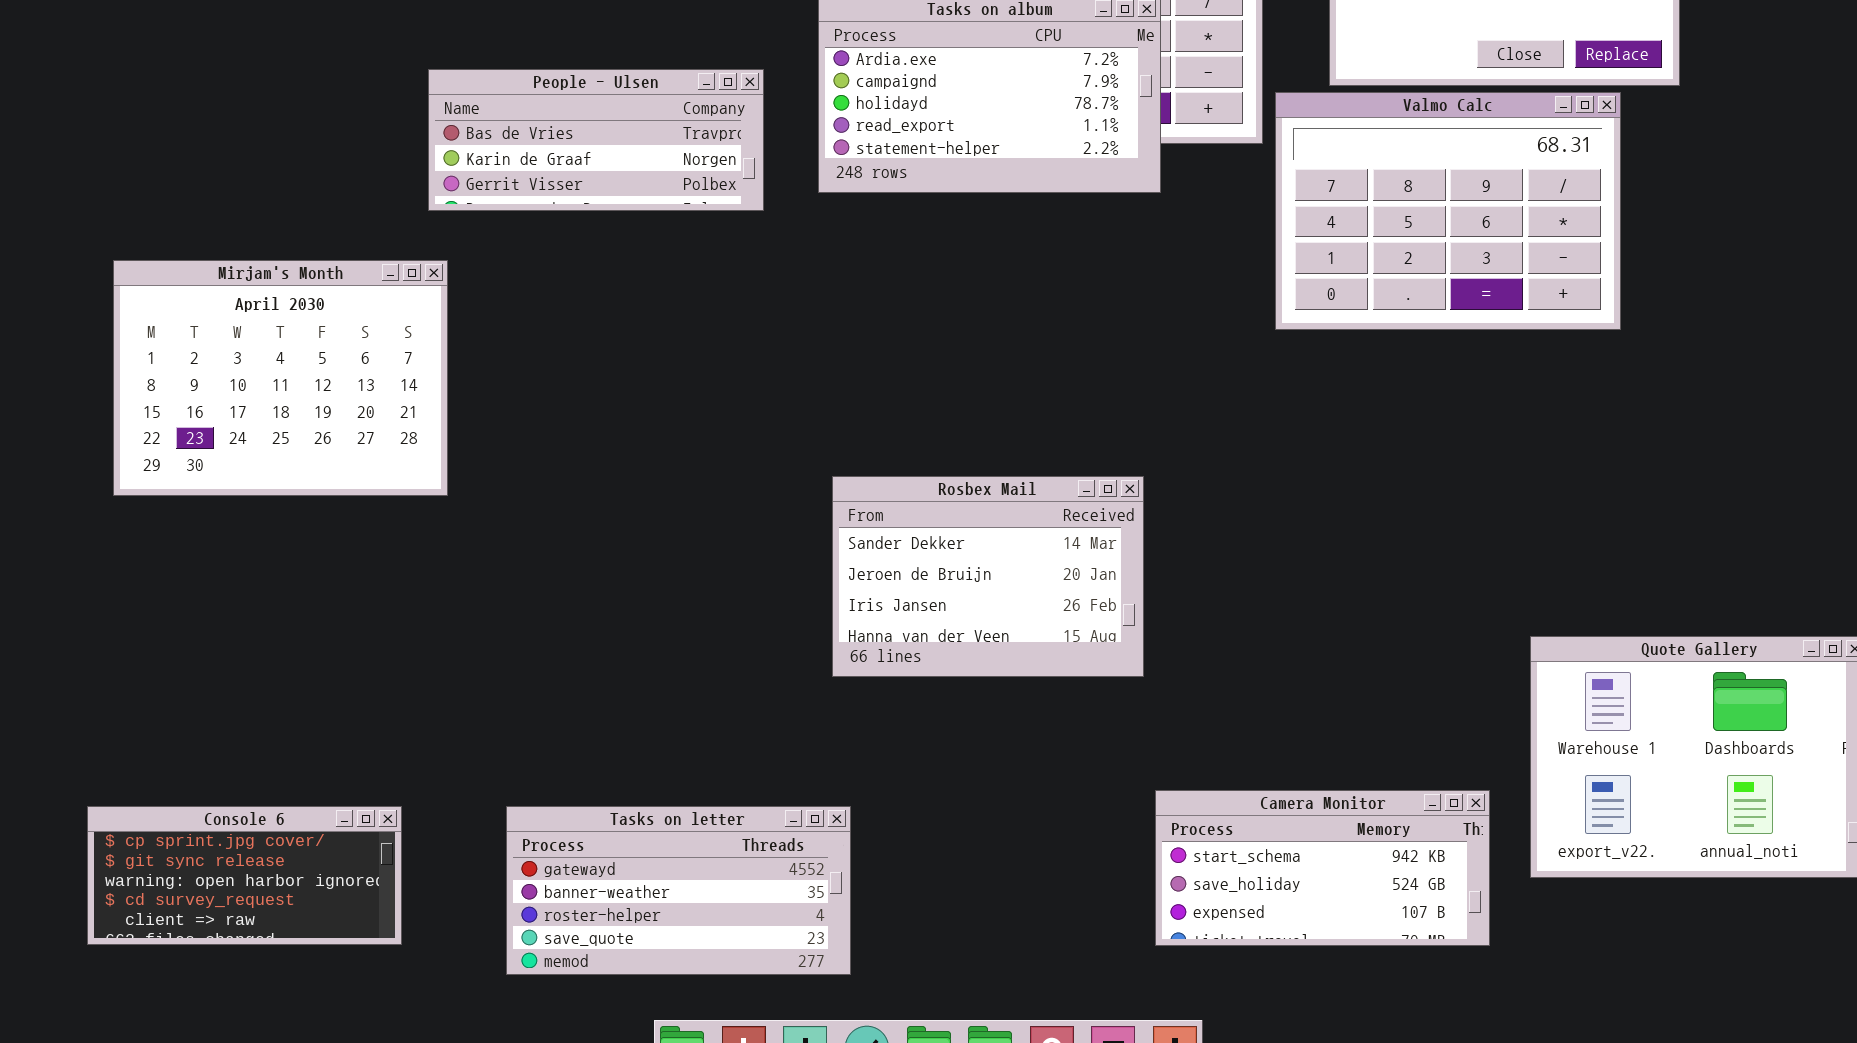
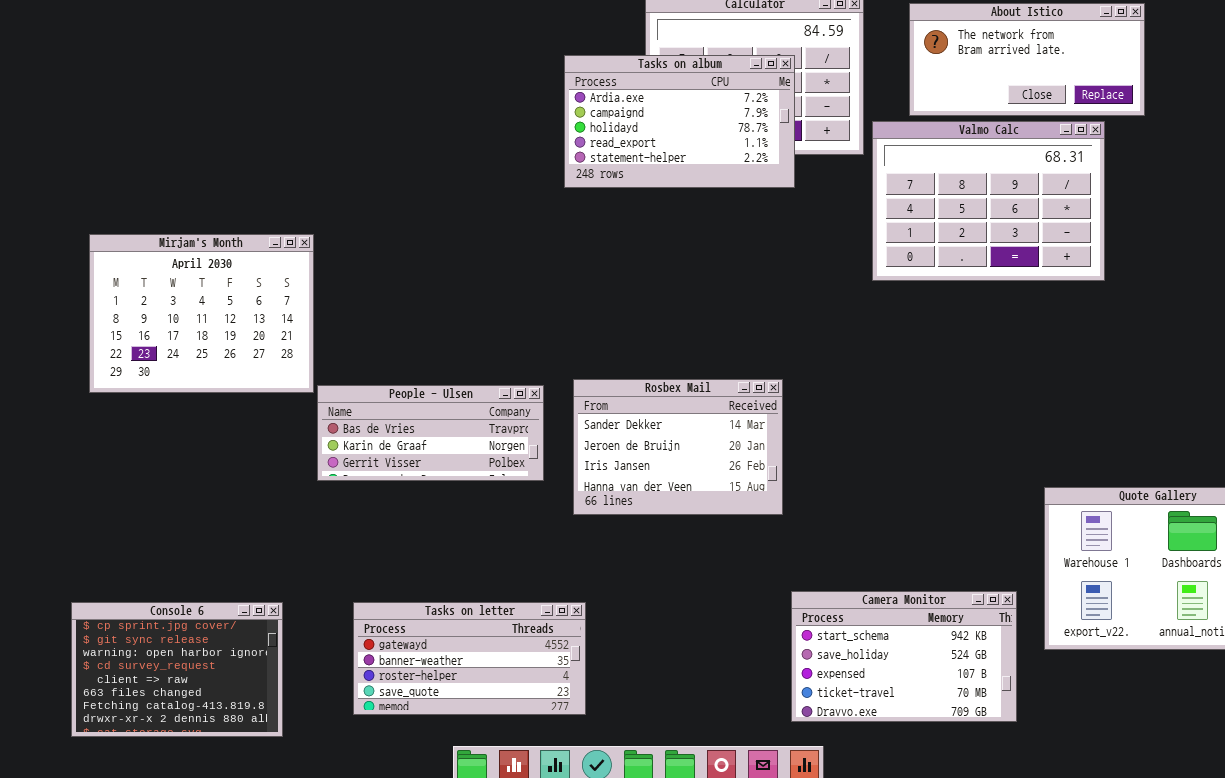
People - Ulsen: [428,69,764,211] -> [317,385,544,481], moved
Camera Monitor: [1155,790,1490,946] -> [791,591,1017,722], resized
Console 6: [87,806,402,945] -> [71,602,283,737], resized

